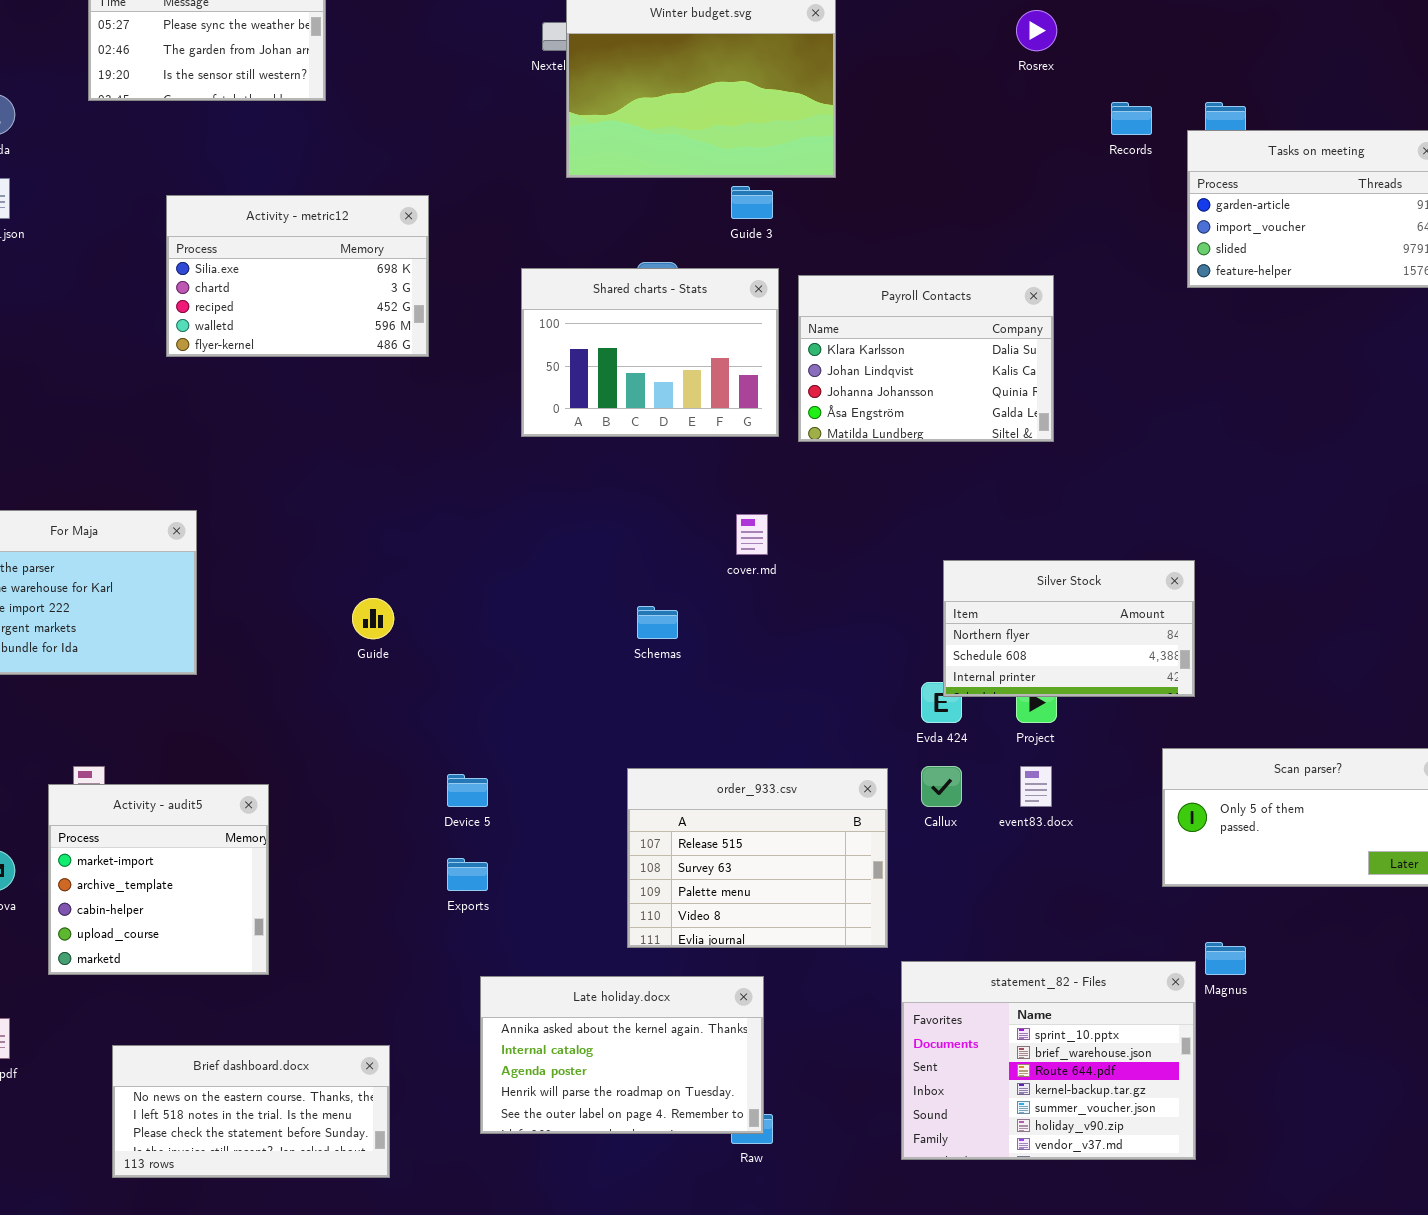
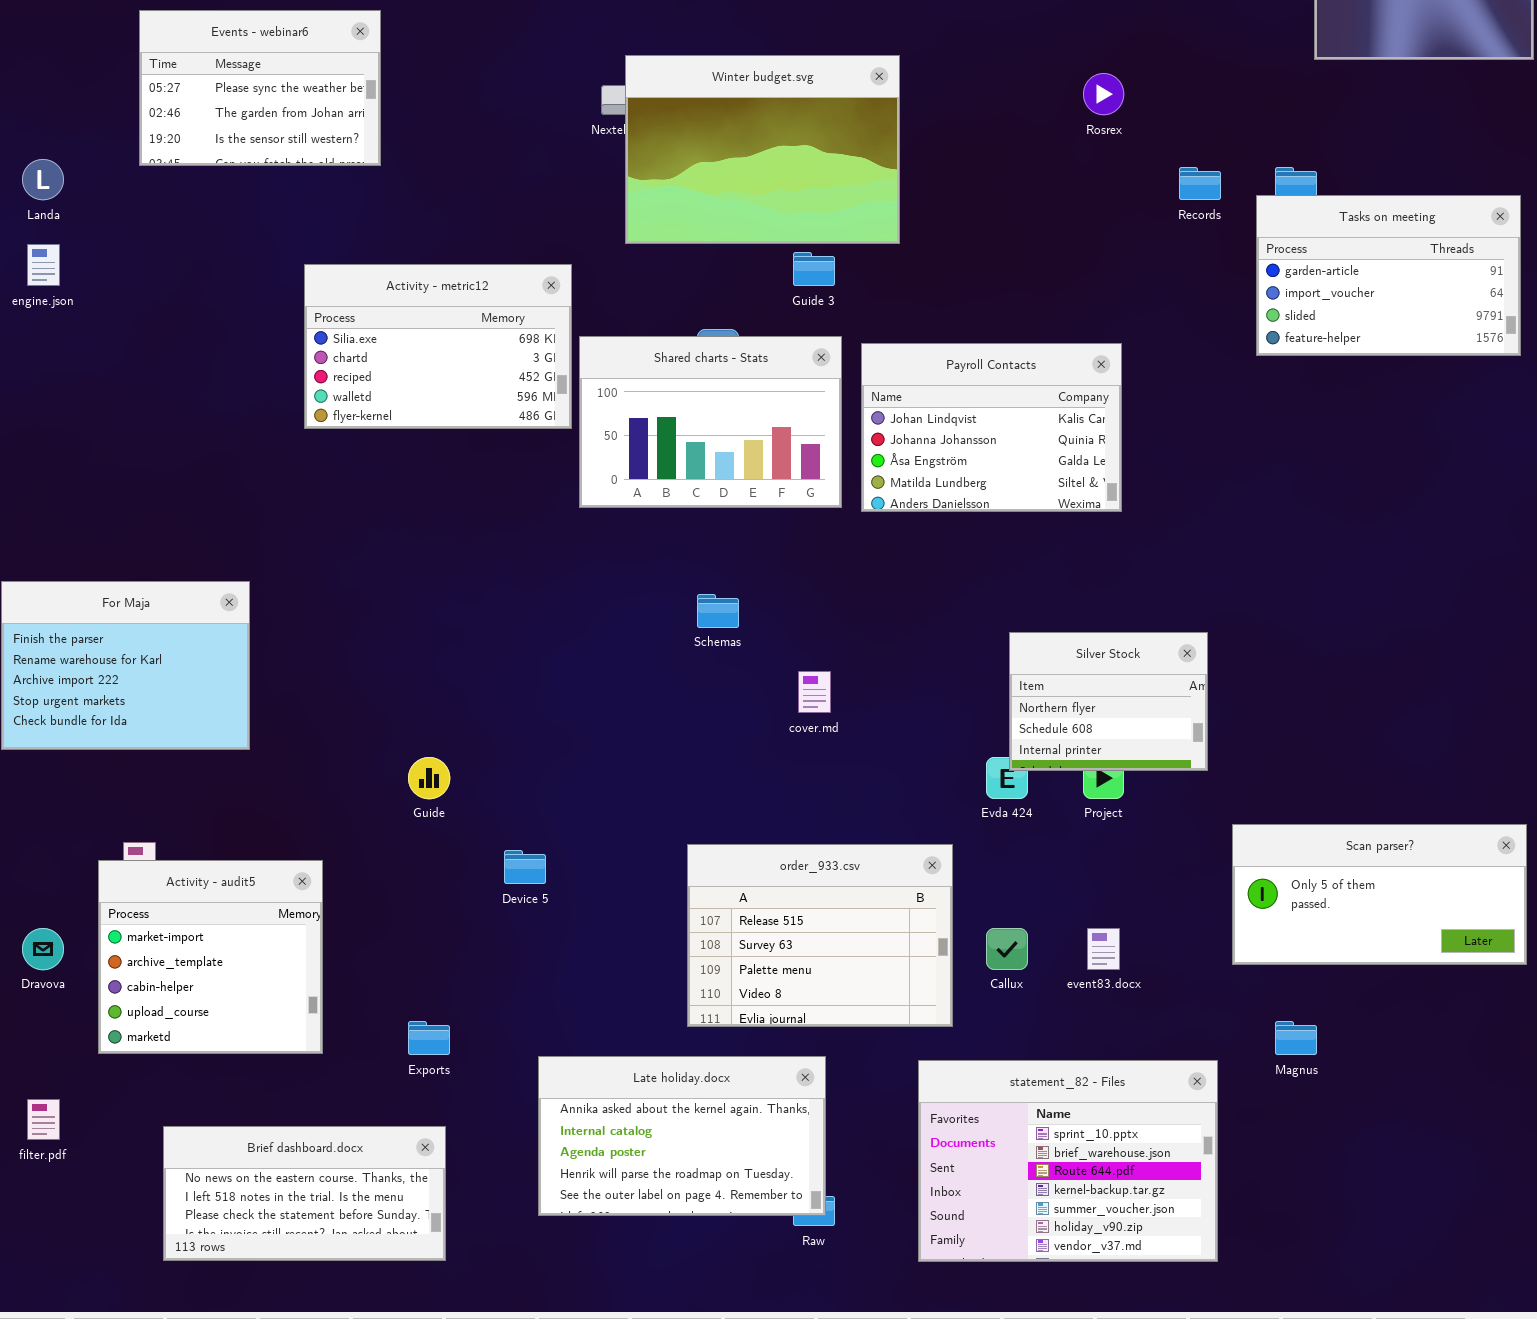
Activity - metric12: [166,195,429,357] -> [304,264,572,429], moved
Payroll Contacts: [798,275,1054,442] -> [861,343,1122,512], scrolled down 1 row
cover.md: [736,514,768,555] -> [798,671,831,713], moved
Silver Stock: [943,560,1195,697] -> [1009,632,1208,771], resized
Guide: [352,598,394,639] -> [408,757,450,799], moved
Schemas: [637,606,678,639] -> [697,594,739,628], moved
Callux: [921,766,962,807] -> [986,928,1028,970], moved
event83.docx: [1020,766,1052,807] -> [1087,928,1120,970], moved
Exports: [447,858,488,891] -> [408,1021,450,1055], moved
statement_82 - Files: [901,961,1196,1160] -> [918,1060,1218,1262], moved

